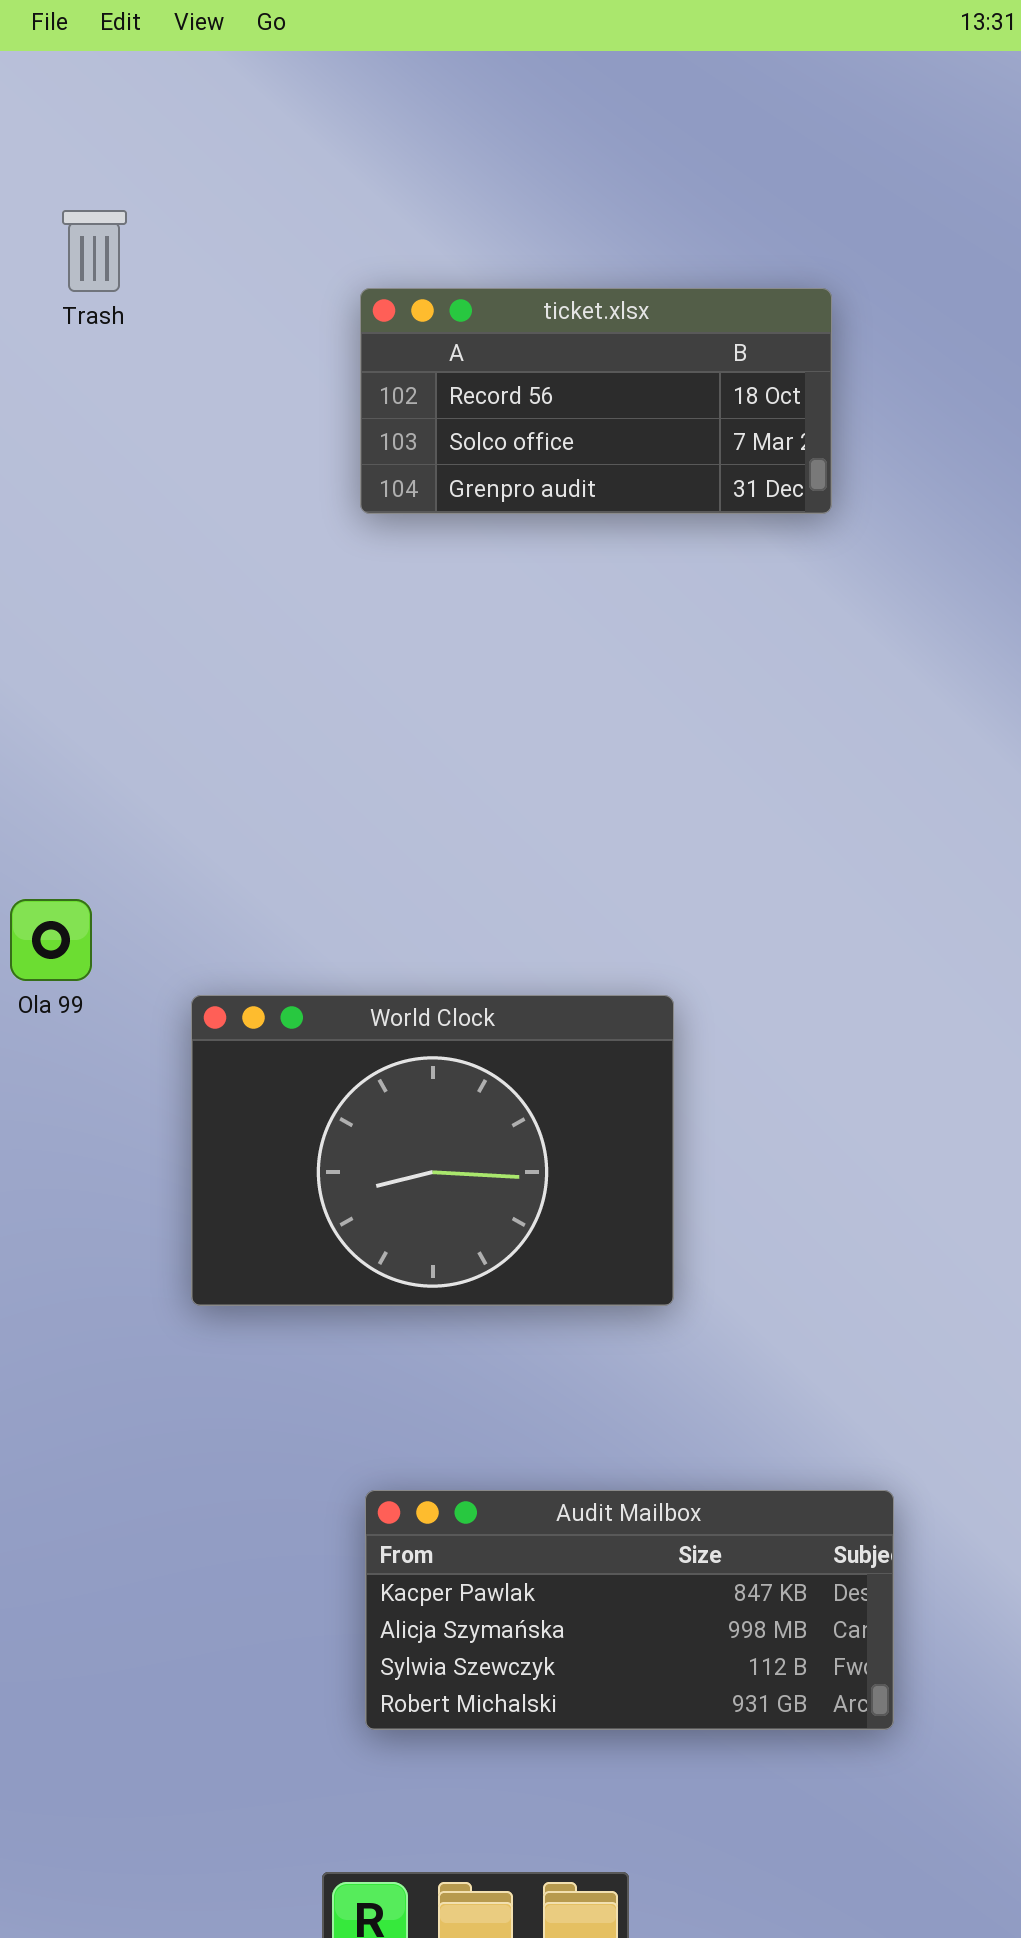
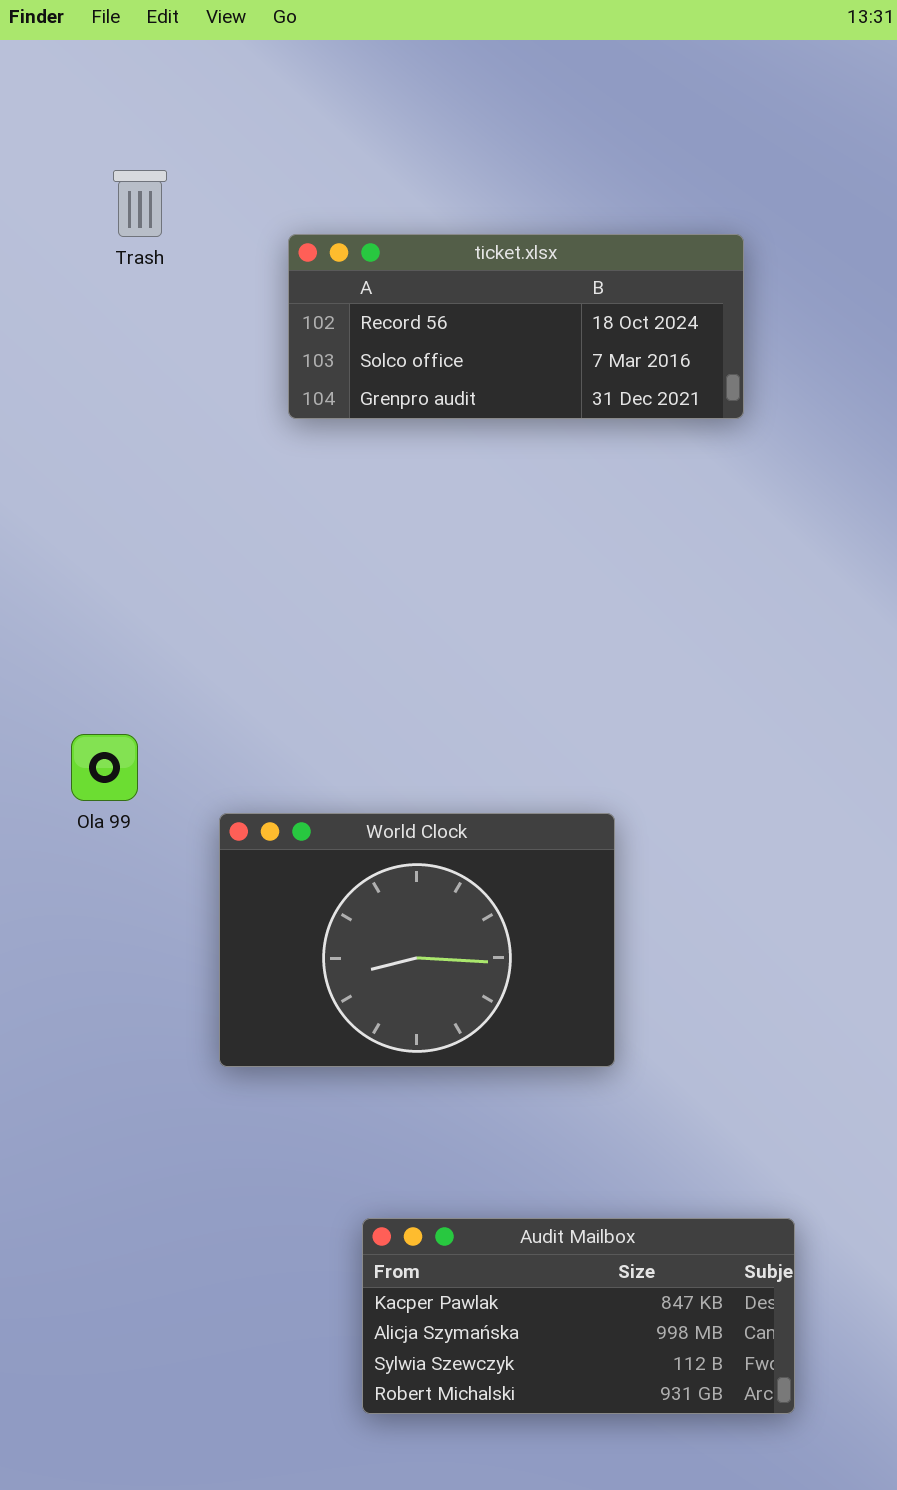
ticket.xlsx: [360,288,832,514] -> [288,234,744,419], resized

